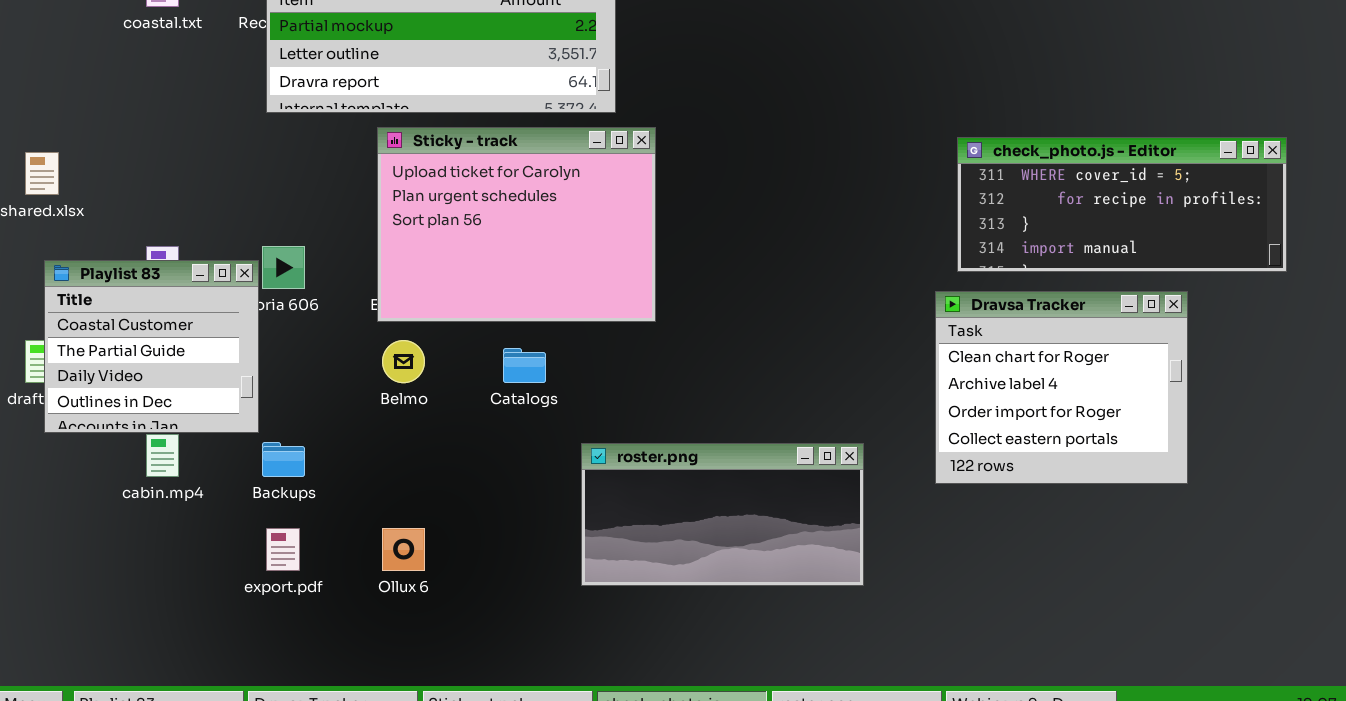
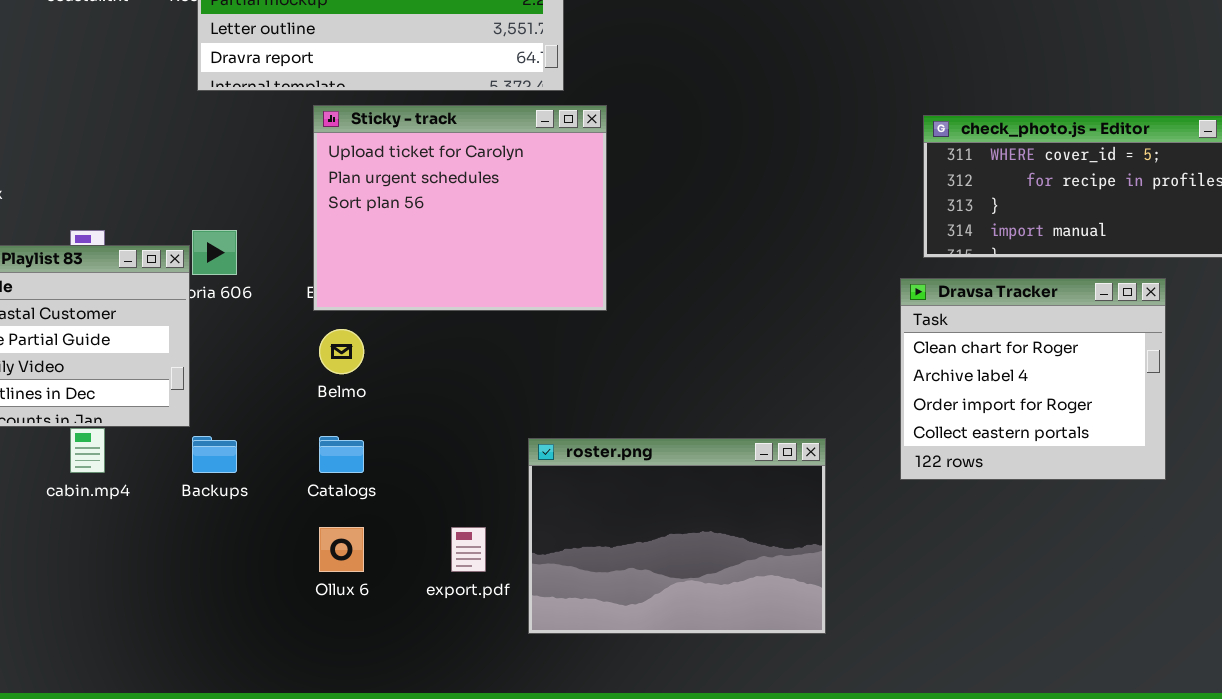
Catalogs: [503,348,546,383] -> [319,436,364,473], moved
roster.png: [581,443,864,586] -> [528,438,826,634], resized
export.pdf: [266,528,300,571] -> [451,527,486,572], moved

